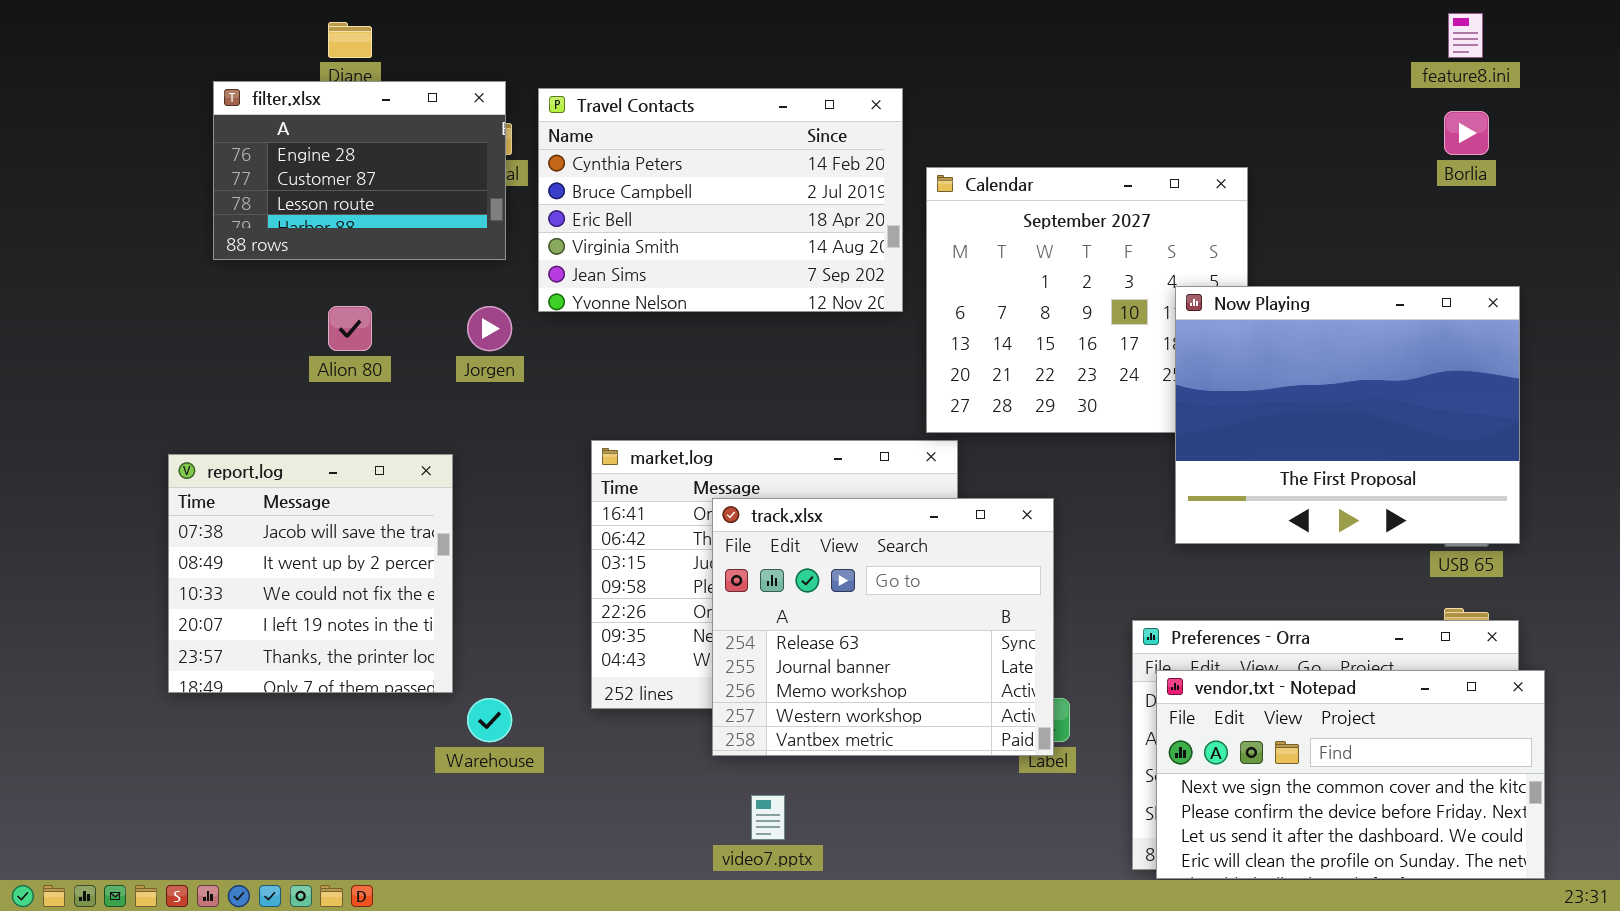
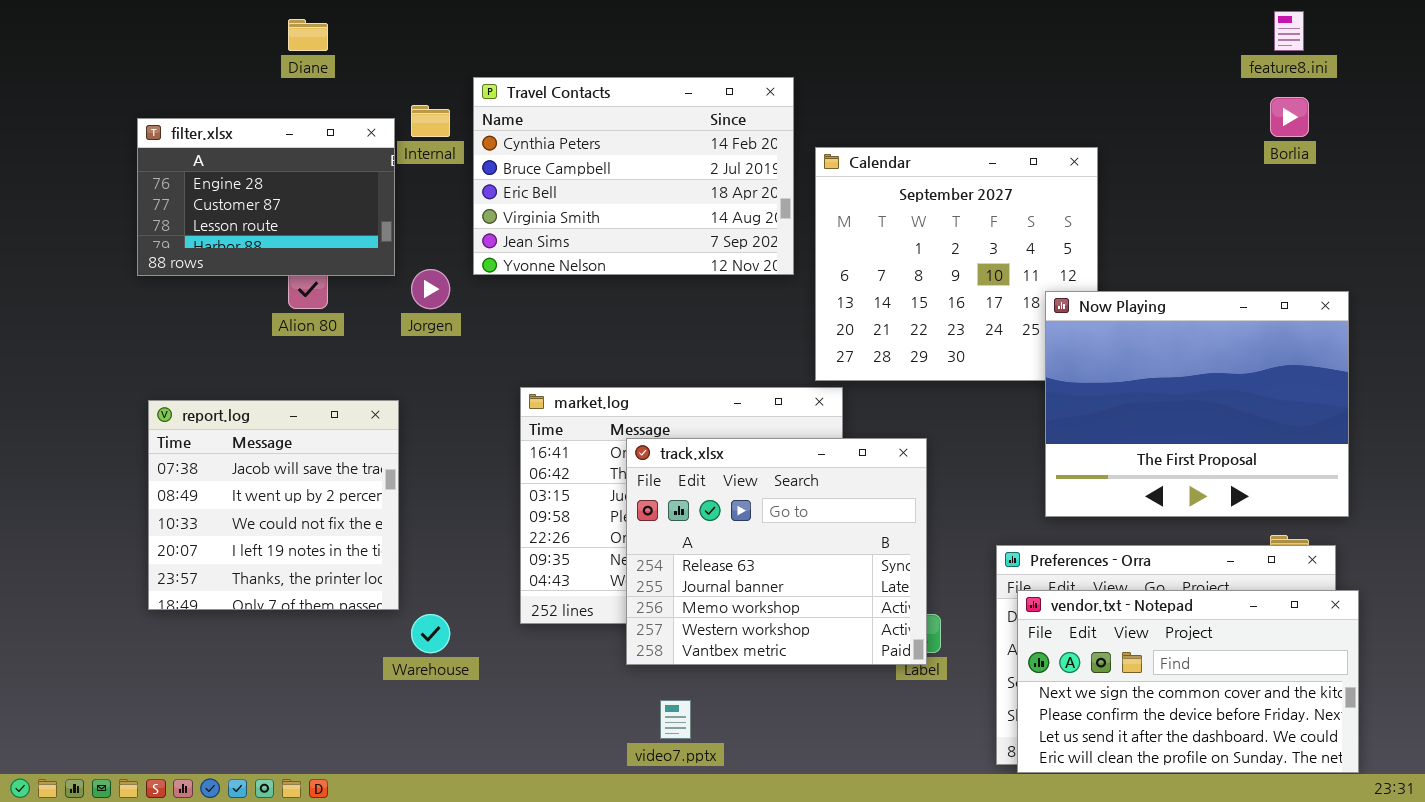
filter.xlsx: [213,81,506,260] -> [137,118,395,276], moved
Now Playing: [1175,286,1520,544] -> [1045,291,1349,517], moved

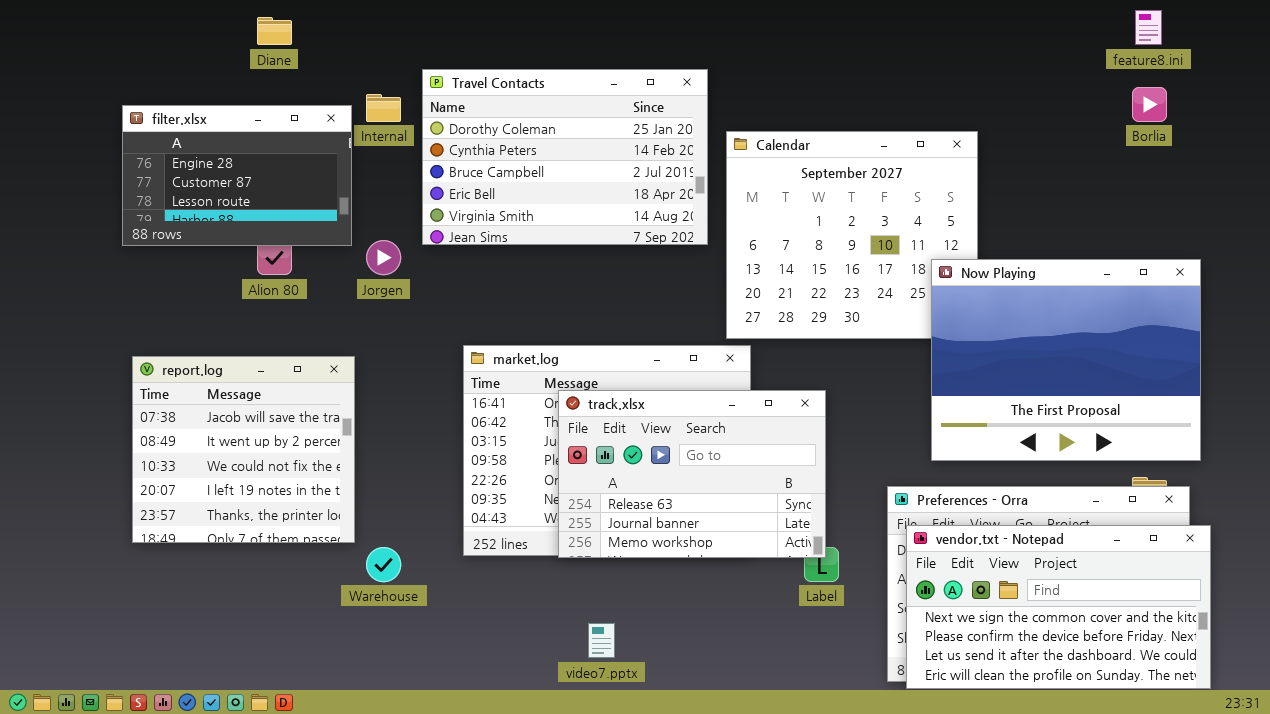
Travel Contacts: [473,77,794,275] -> [422,69,708,245], scrolled up 1 row
track.xlsx: [626,438,927,665] -> [558,390,826,558], resized

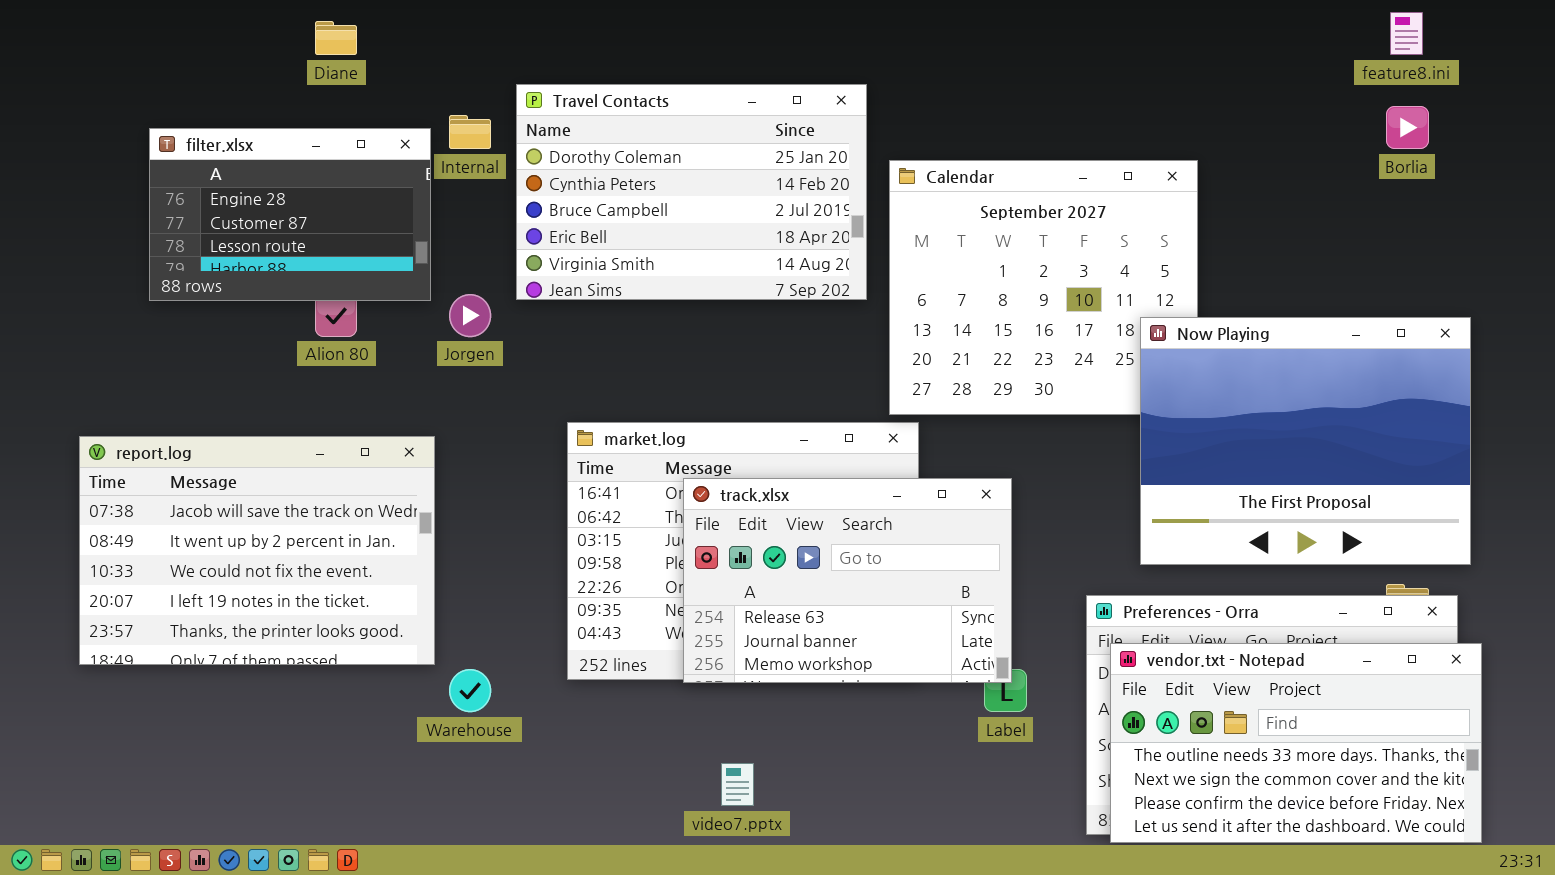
report.log: [132,356,355,543] -> [79,436,435,665], resized
vendor.txt - Notepad: [906,525,1211,689] -> [1110,643,1482,843], scrolled up 1 row

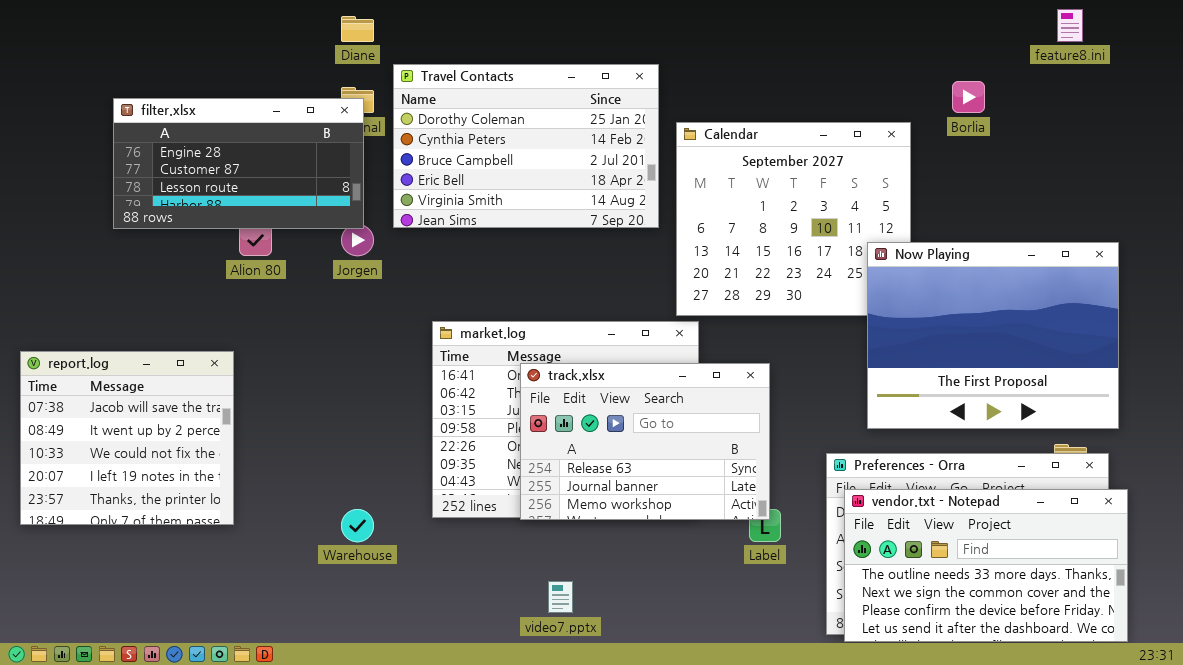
Diane: [315,21,357,55] -> [341,16,374,42], moved
Borlia: [1386,106,1429,149] -> [952,81,985,113], moved
filter.xlsx: [149,128,431,301] -> [113,98,364,229], resized
report.log: [79,436,435,665] -> [20,351,234,525], moved, resized

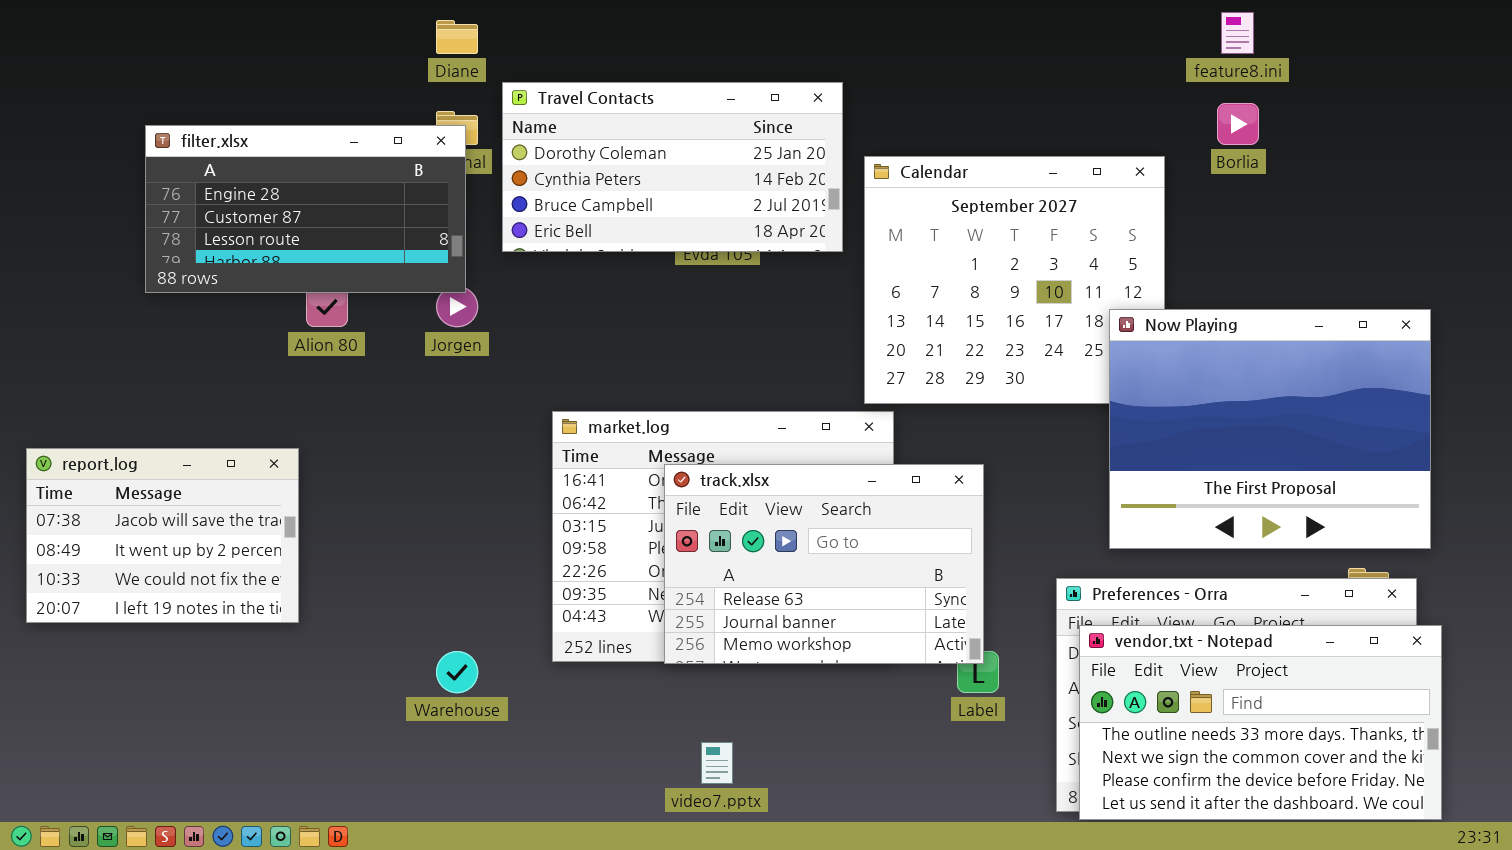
feature8.ini: [1057,9,1083,42] -> [1221,12,1254,54], moved
Travel Contacts: [393,64,659,228] -> [502,82,843,252], resized
report.log: [20,351,234,525] -> [26,448,299,623], resized

